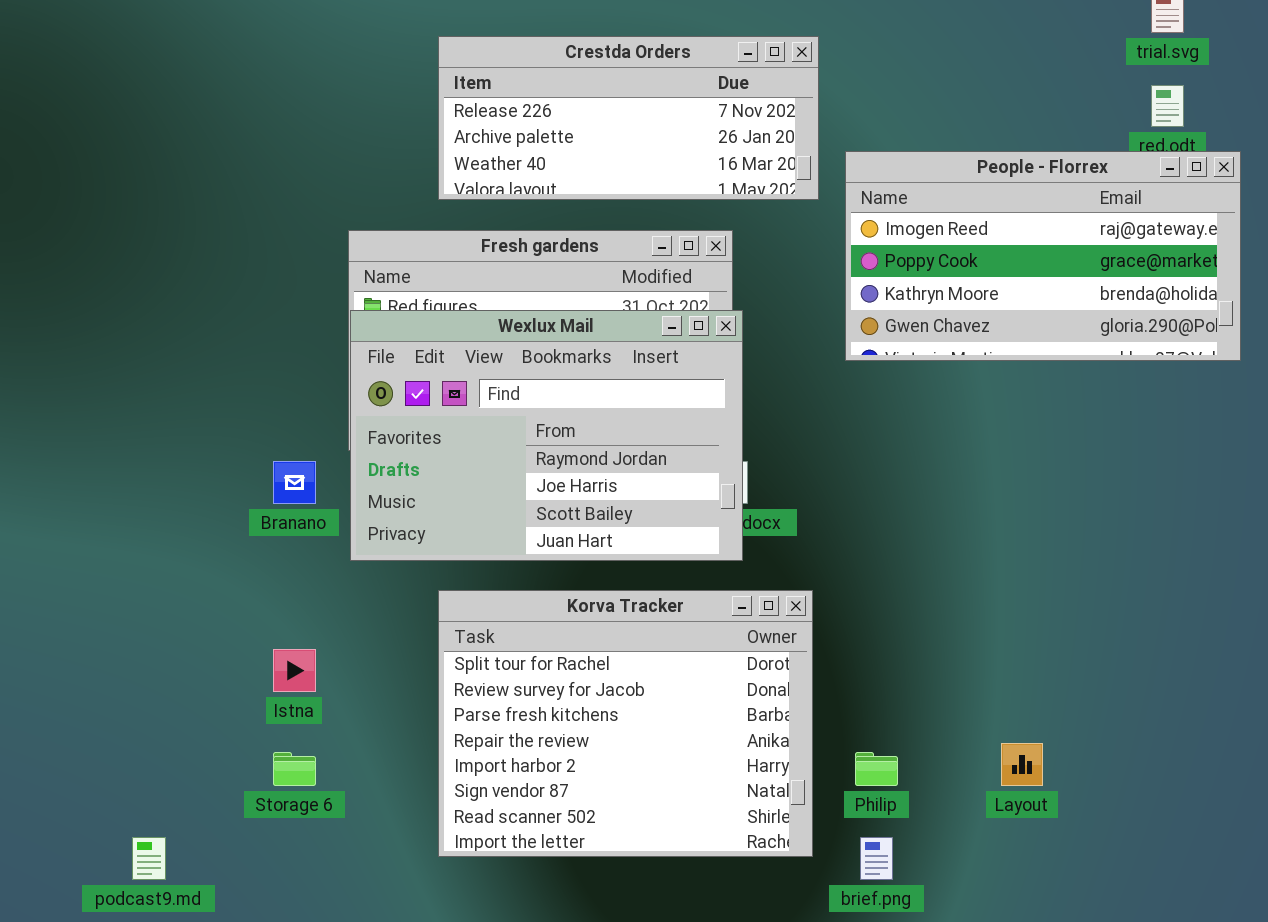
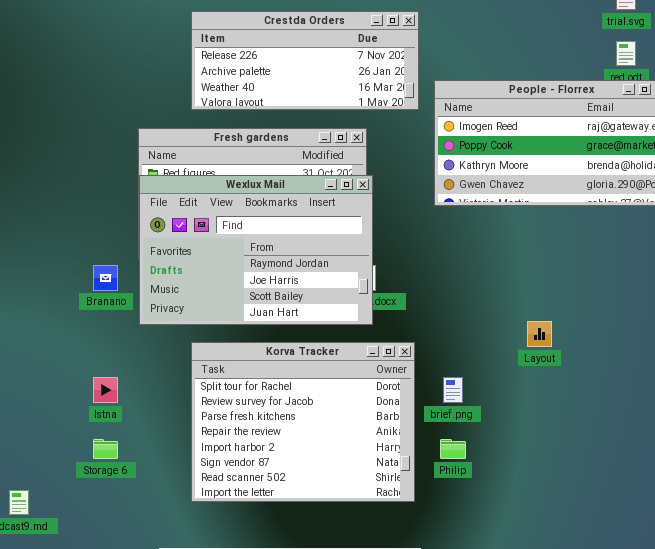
Layout: [1001,743,1043,786] -> [527,321,552,347], moved
brief.png: [860,837,893,880] -> [443,377,463,403], moved

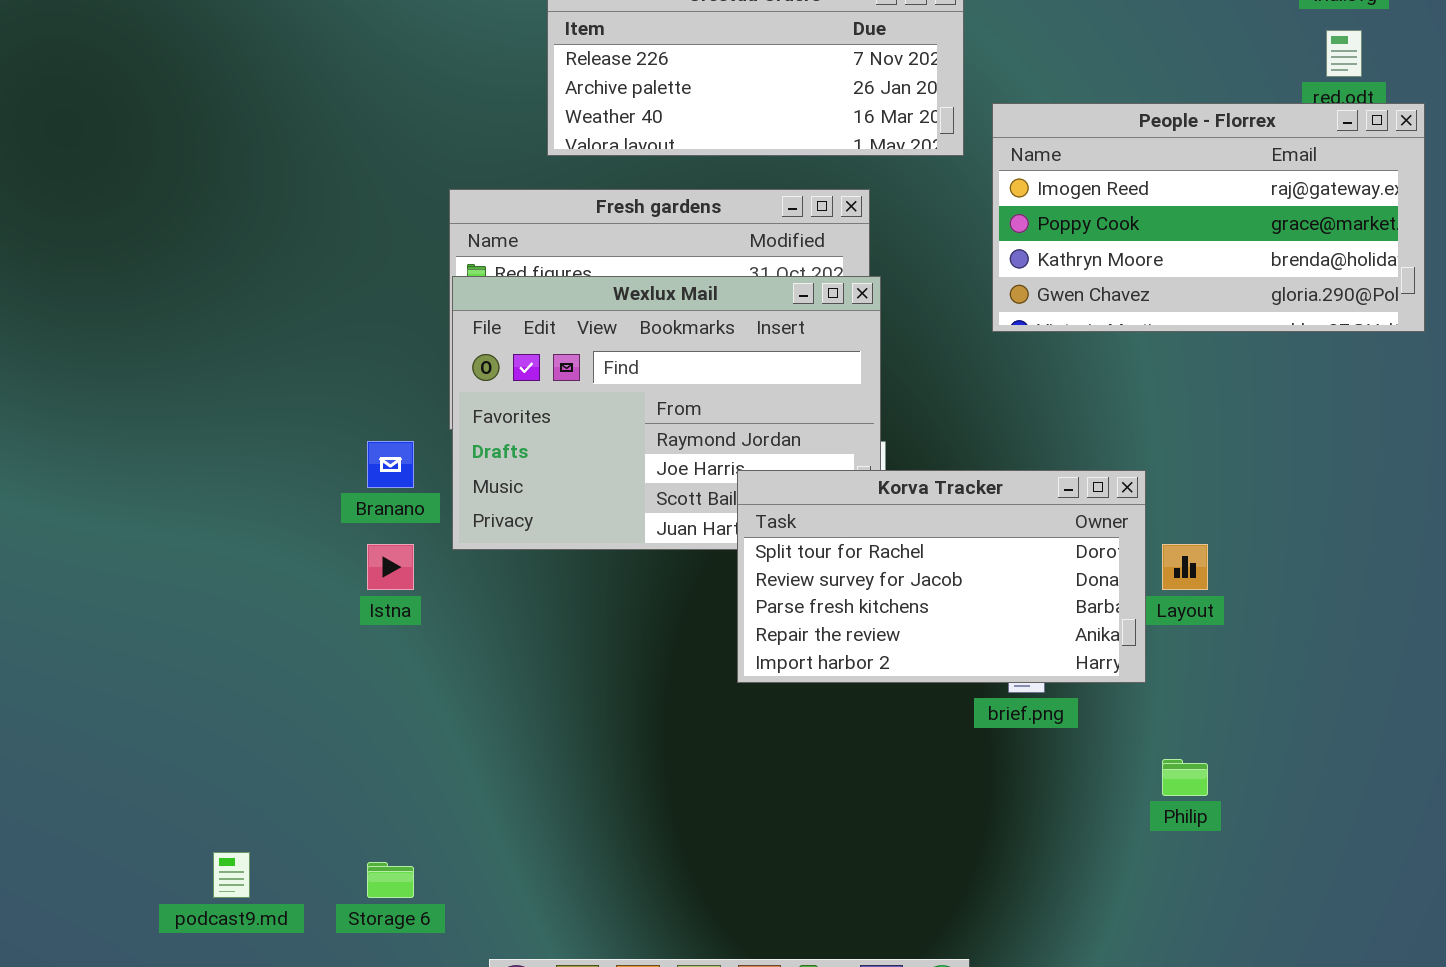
Korva Tracker: [191,342,415,502] -> [737,470,1146,683], moved, resized
Istna: [93,377,118,403] -> [367,544,414,590], moved
Storage 6: [93,439,118,459] -> [367,862,414,898], moved
Philip: [440,439,466,459] -> [1162,759,1208,796], moved

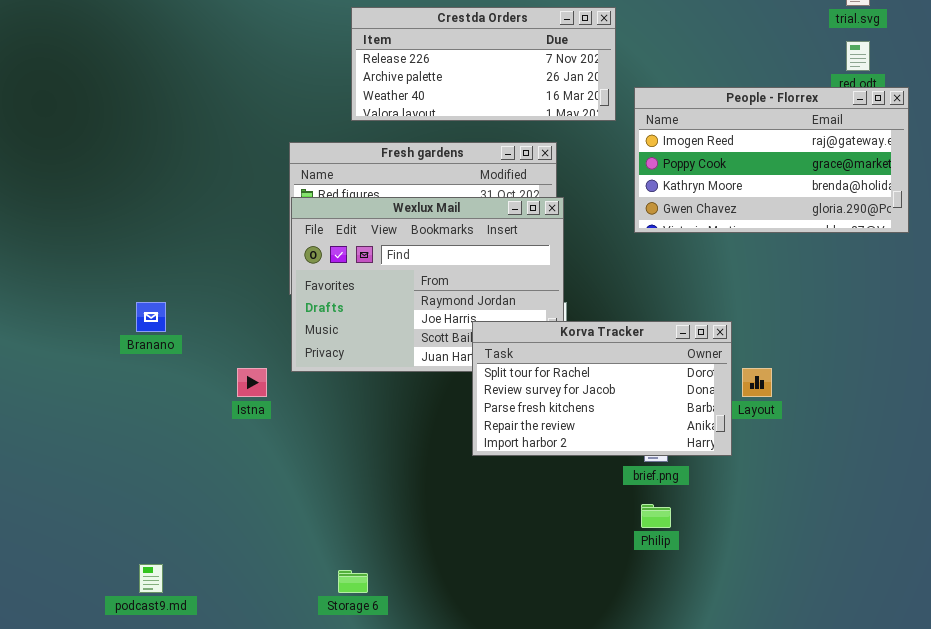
Branano: [367,441,414,488] -> [136,302,166,332], moved
Philip: [1162,759,1208,796] -> [641,504,671,528], moved
Storage 6: [367,862,414,898] -> [338,570,368,593], moved

